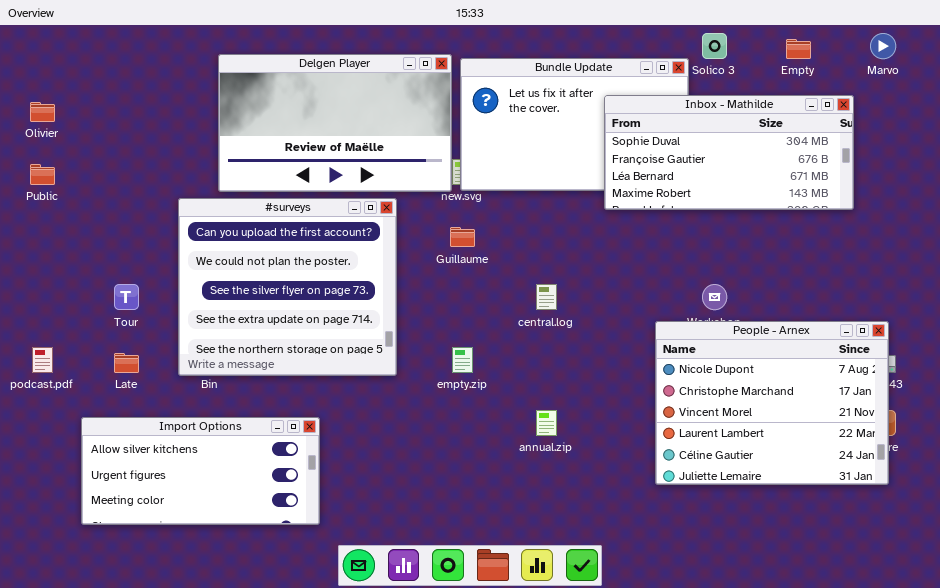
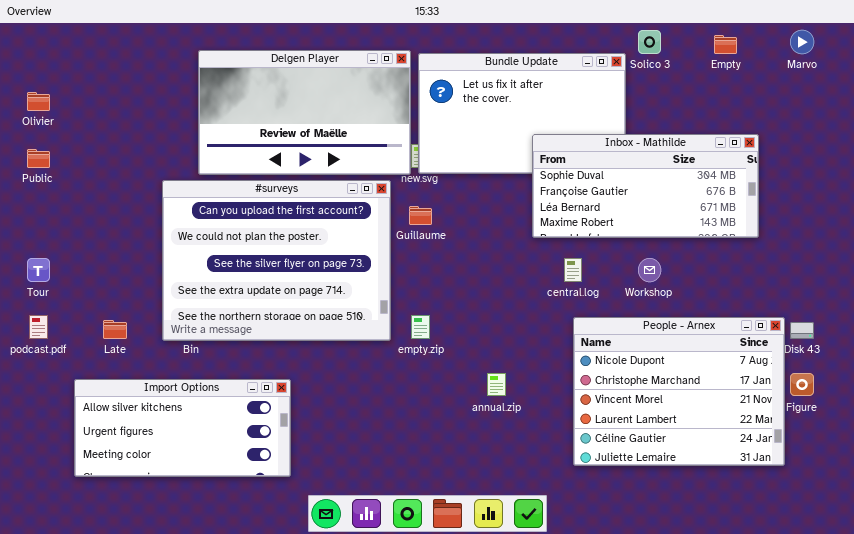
Inbox - Mathilde: [604,95,854,210] -> [532,134,759,238], moved
#surveys: [178,198,397,376] -> [162,180,391,341], resized
Tour: [114,284,139,310] -> [27,258,50,282], moved
central.log: [536,284,557,310] -> [564,258,582,282], moved
People - Arnex: [655,321,889,485] -> [573,317,785,466], moved

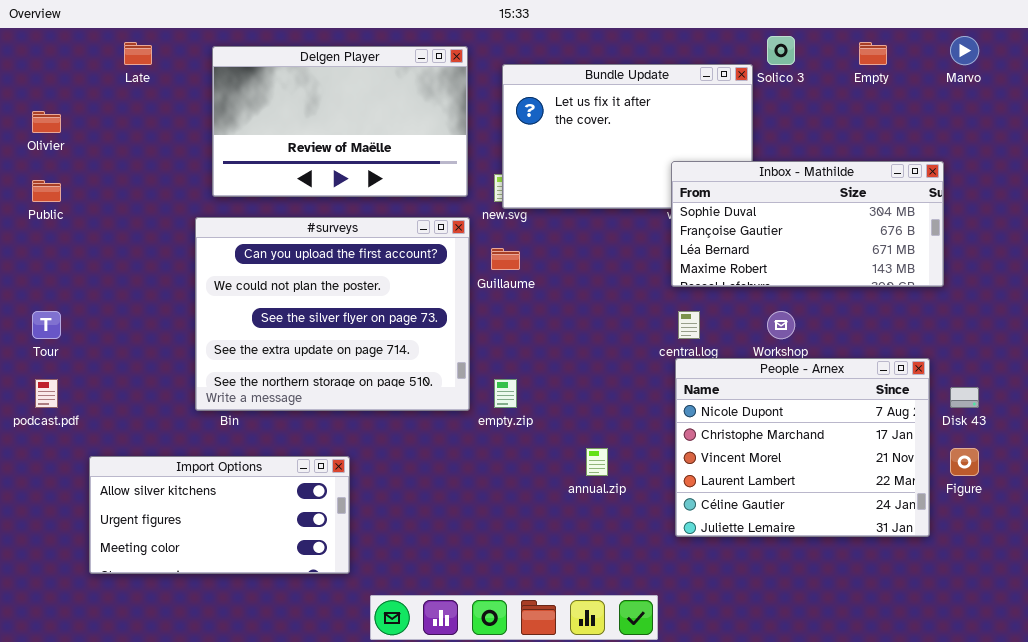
Delgen Player: [198,50,411,175] -> [212,46,468,197], moved
Inbox - Mathilde: [532,134,759,238] -> [671,161,944,287], moved
People - Arnex: [573,317,785,466] -> [675,358,930,537], moved
Late: [103,320,127,339] -> [124,42,152,65], moved

